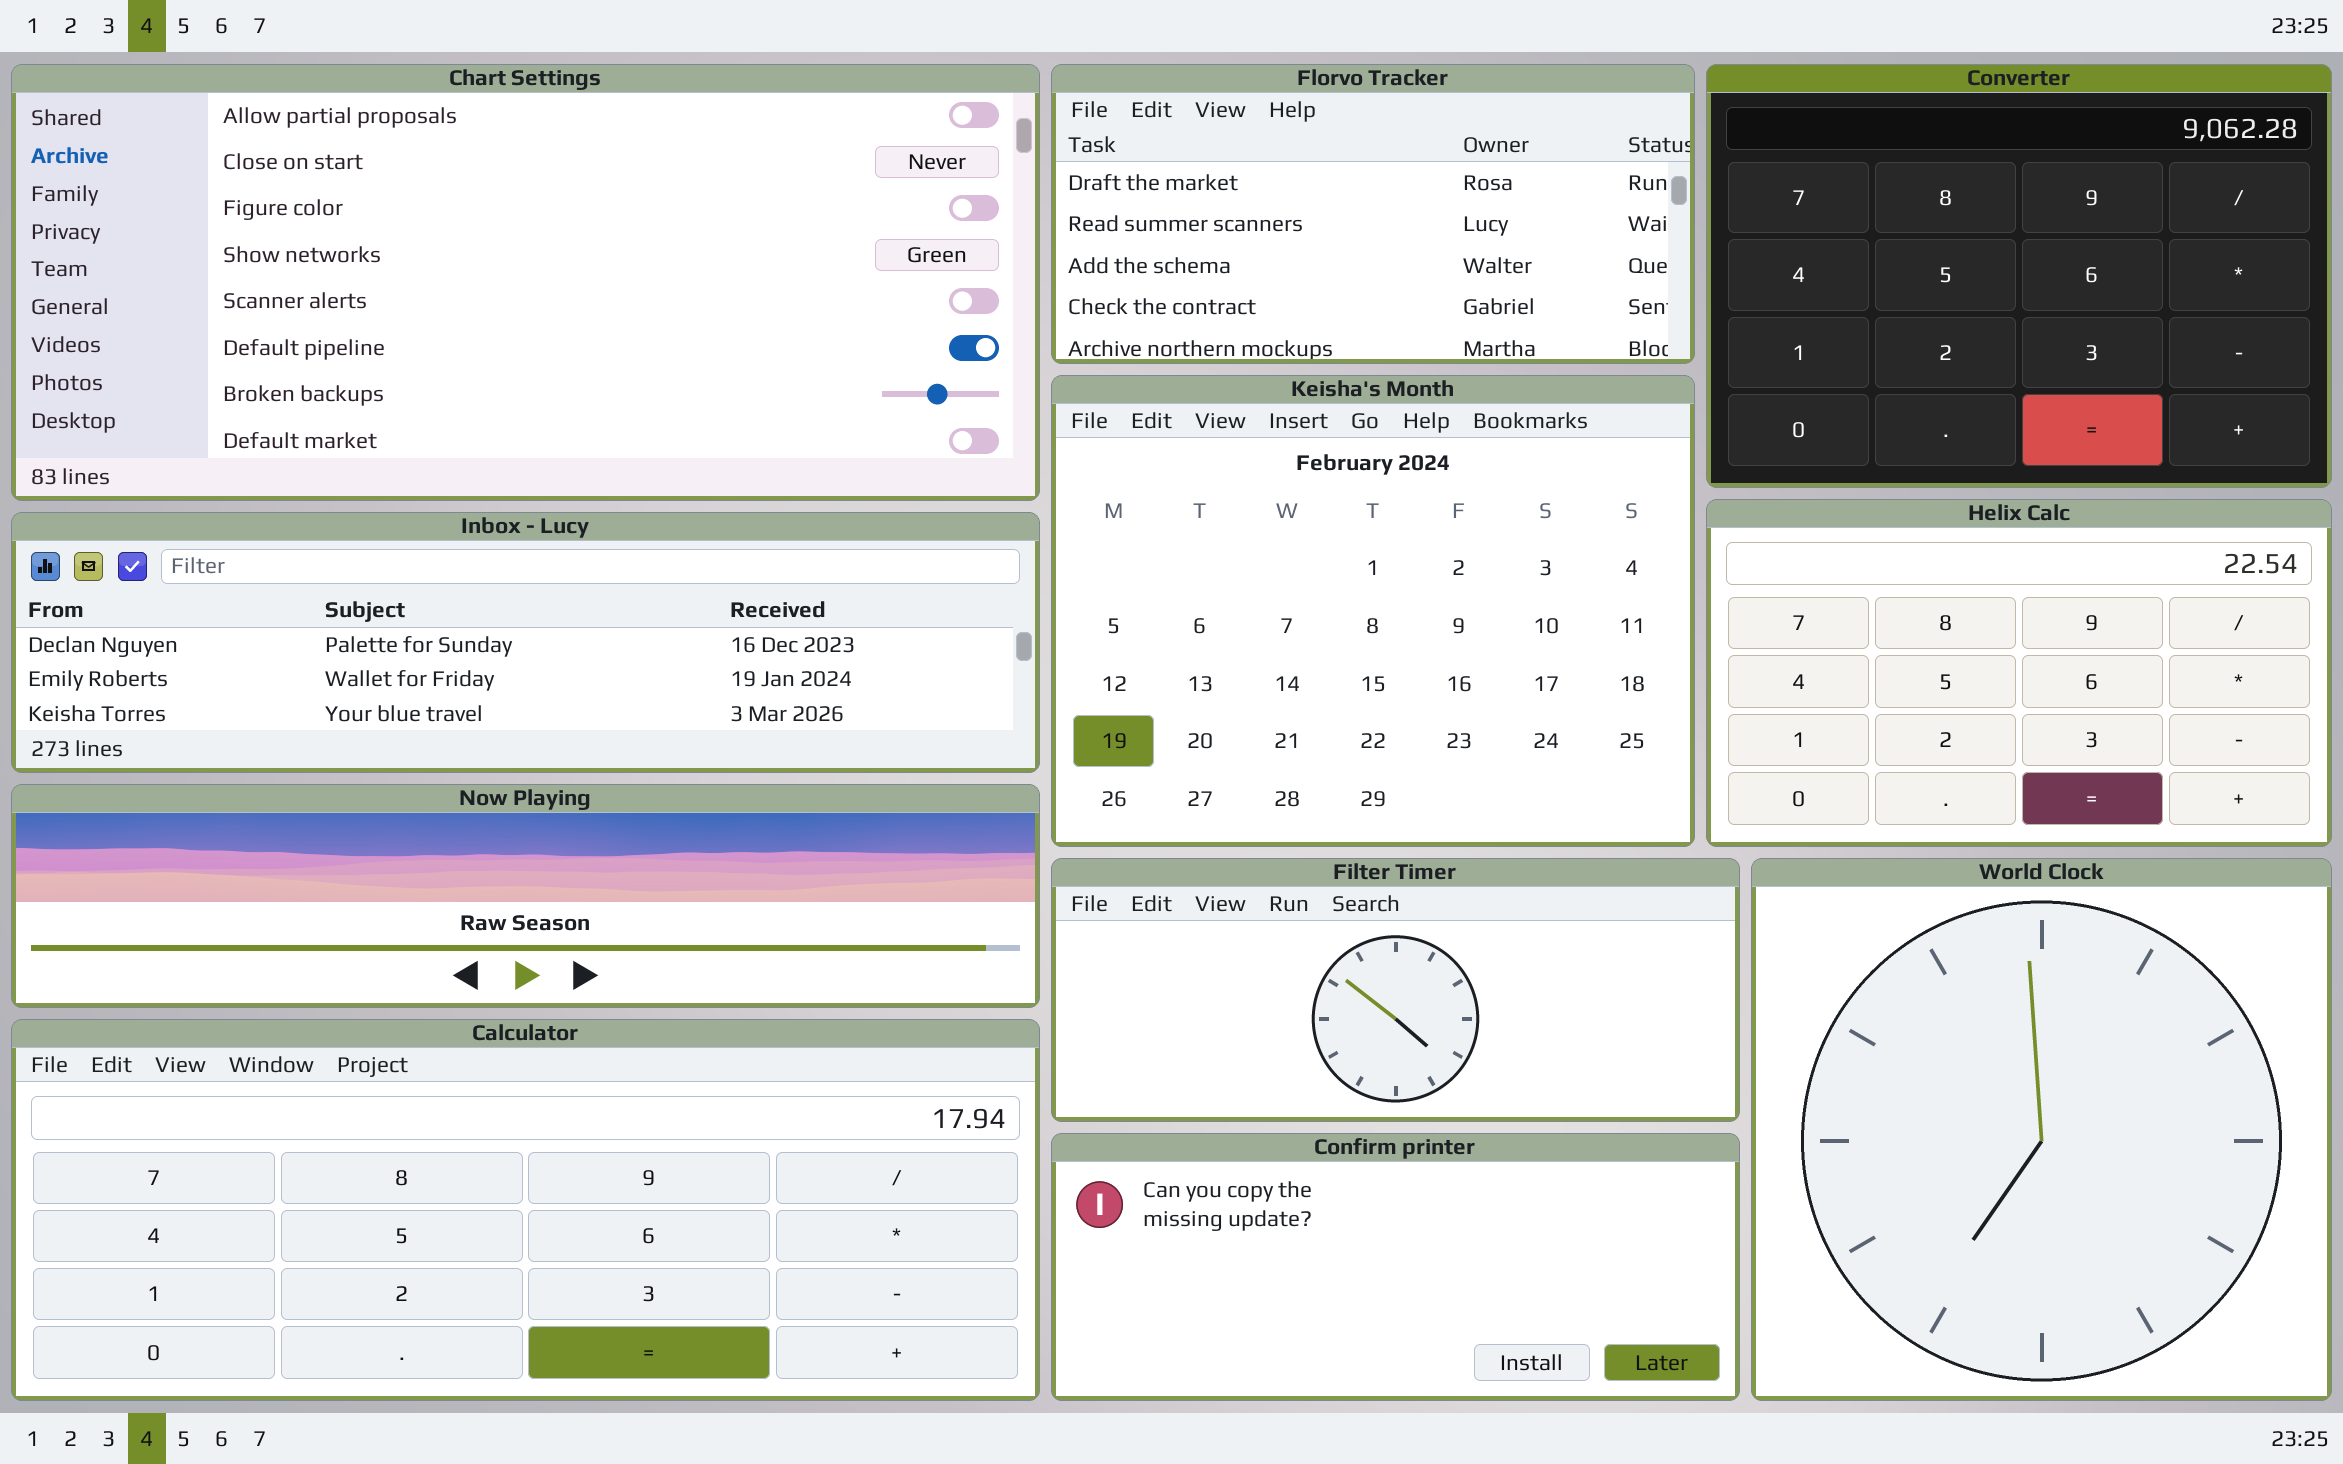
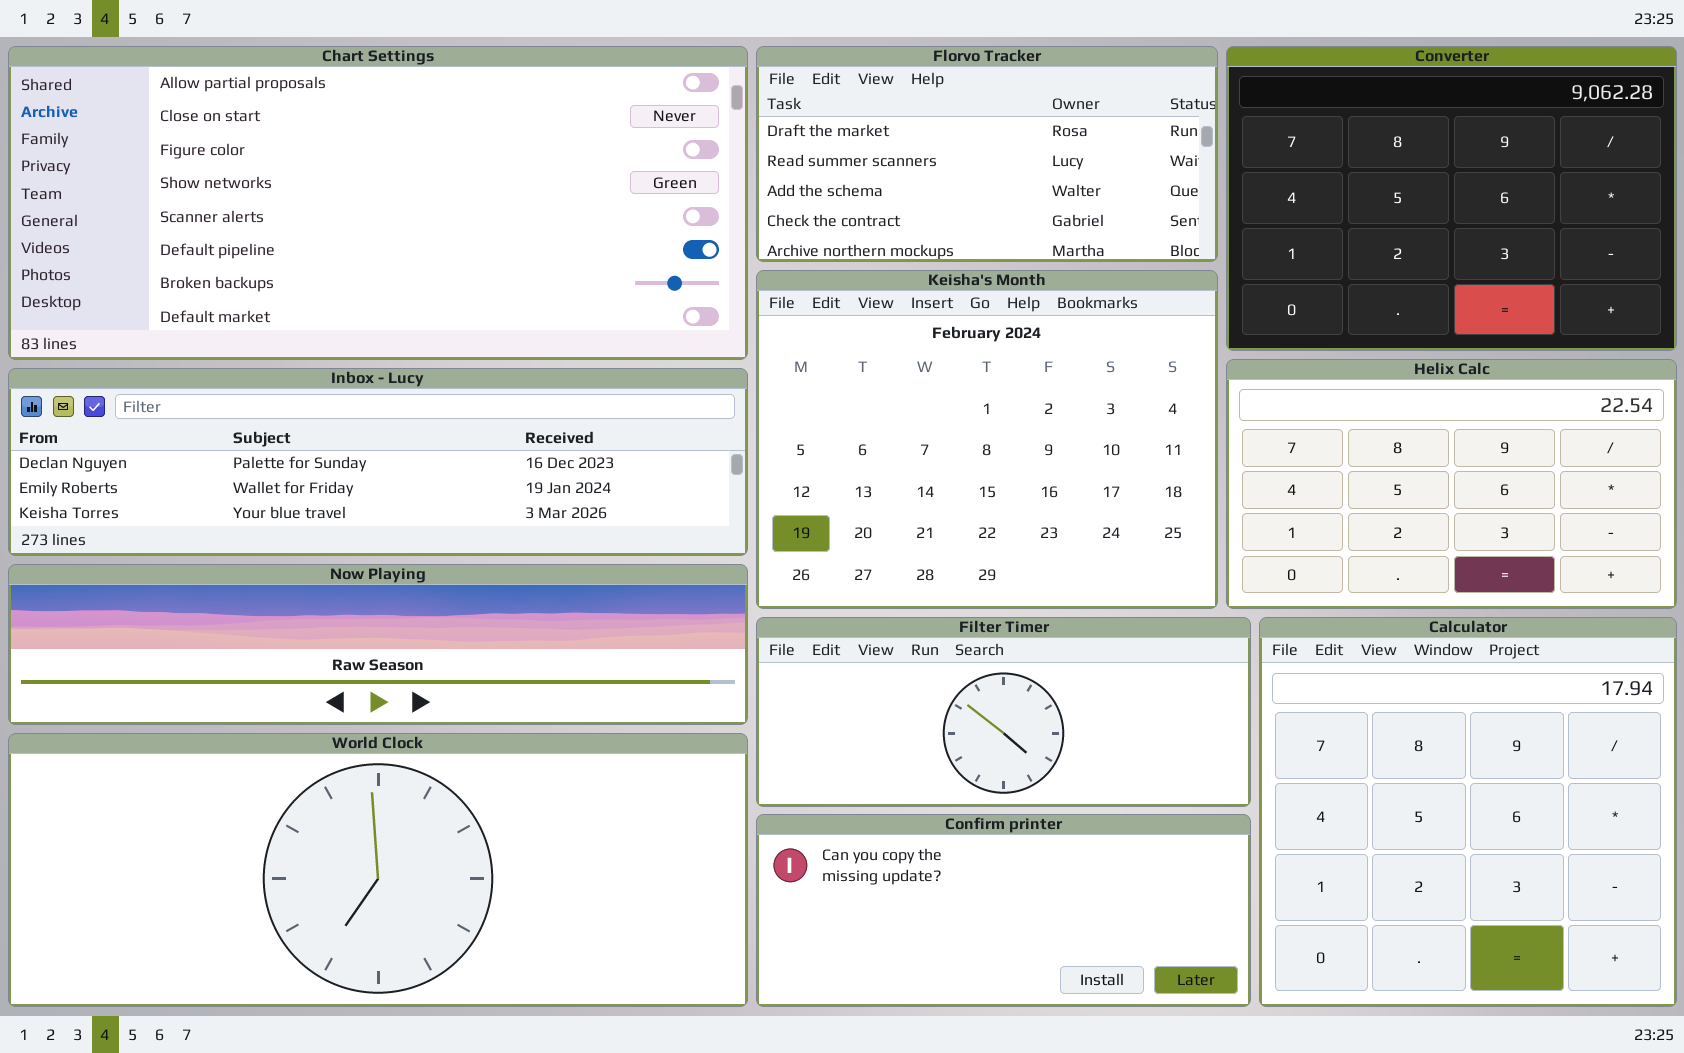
World Clock: [1751,858,2332,1401] -> [8,733,748,1007], moved, resized
Calculator: [11,1019,1040,1401] -> [1259,617,1677,1007], moved, resized

